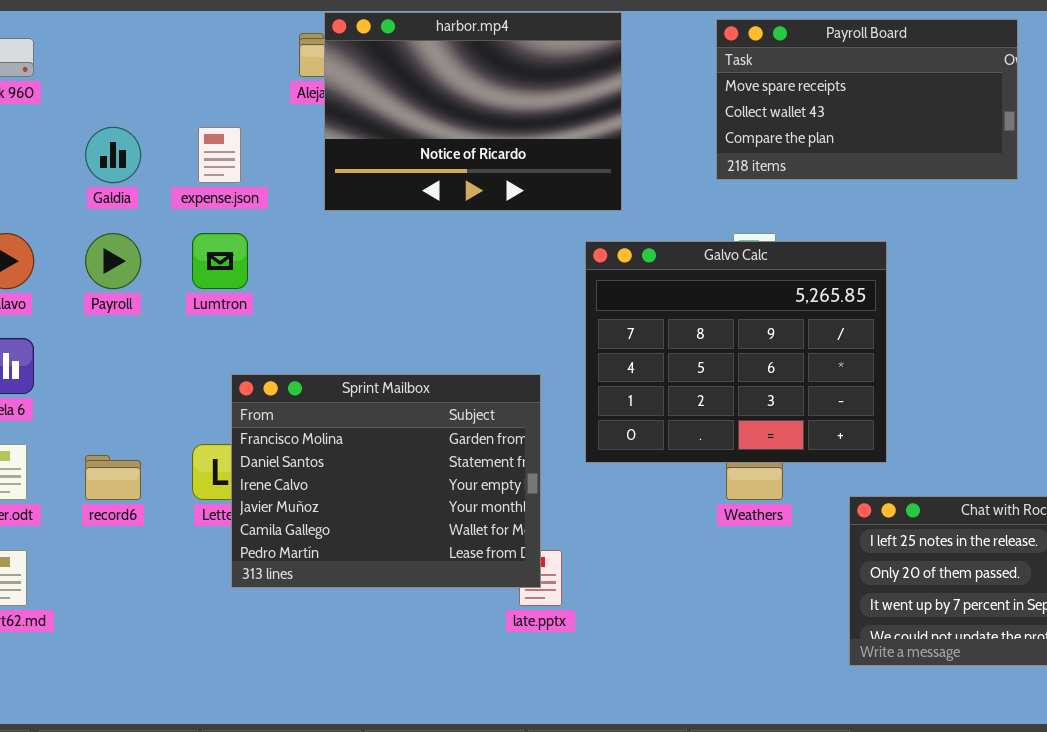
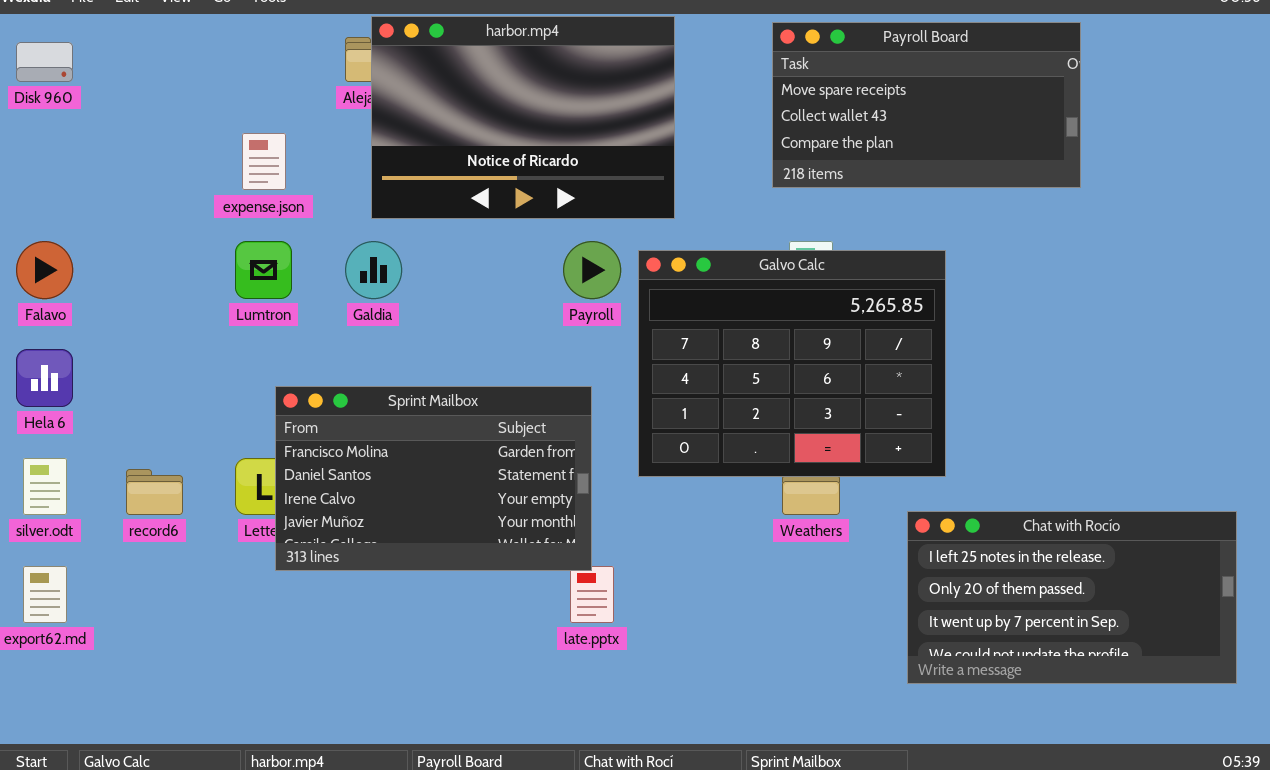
Galdia: [85,127,141,183] -> [345,241,402,299], moved
Payroll: [85,233,141,289] -> [563,241,621,299], moved
Sprint Mailbox: [231,374,541,588] -> [275,386,592,571], resized

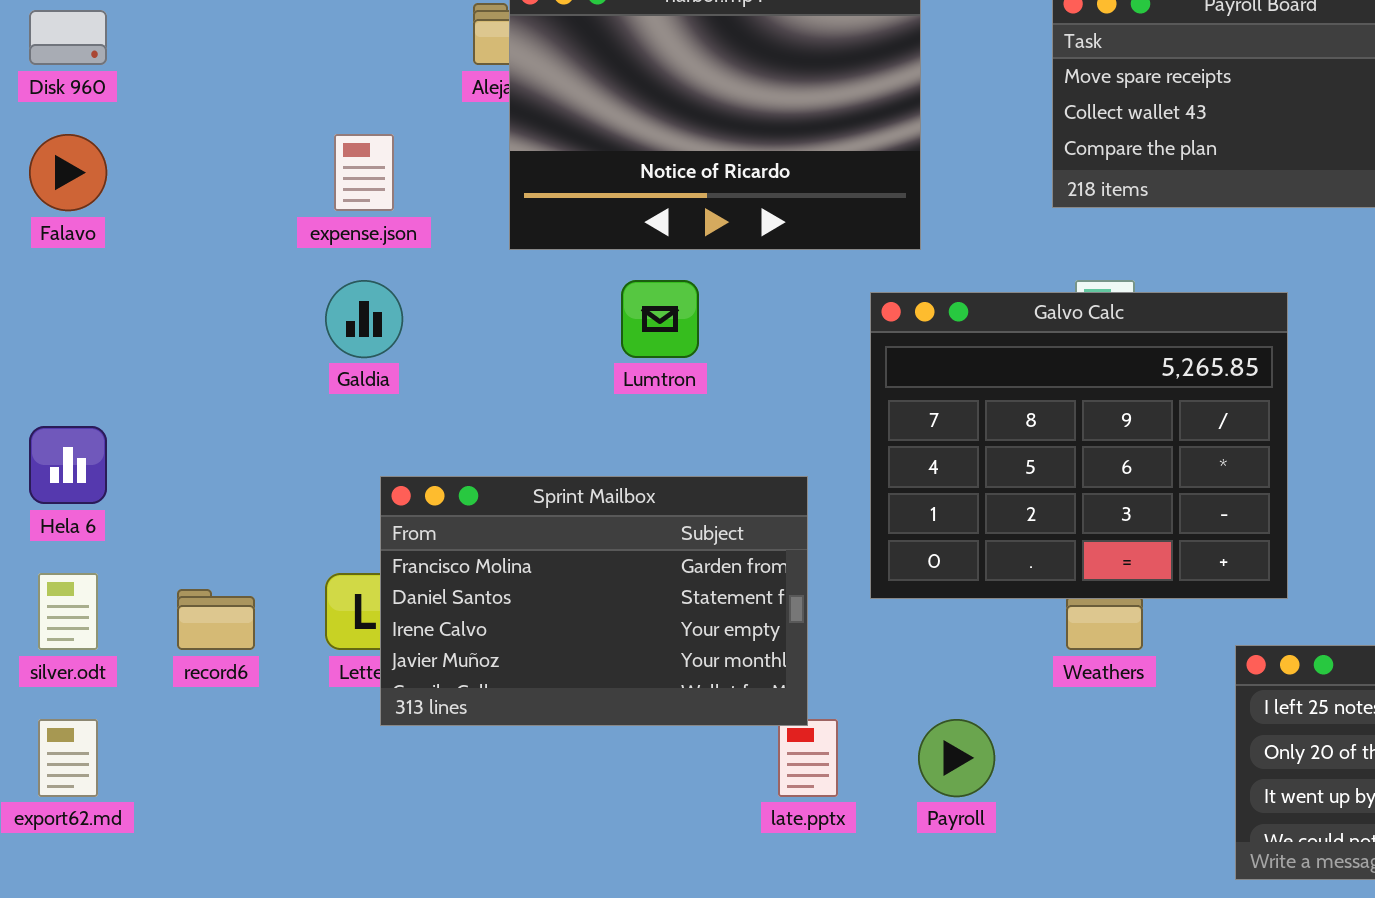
Falavo: [16,241,73,299] -> [29,134,107,211], moved
Lumtron: [235,241,292,299] -> [621,280,699,358], moved
Galdia: [345,241,402,299] -> [325,280,403,358], moved
Payroll: [563,241,621,299] -> [918,719,995,797], moved

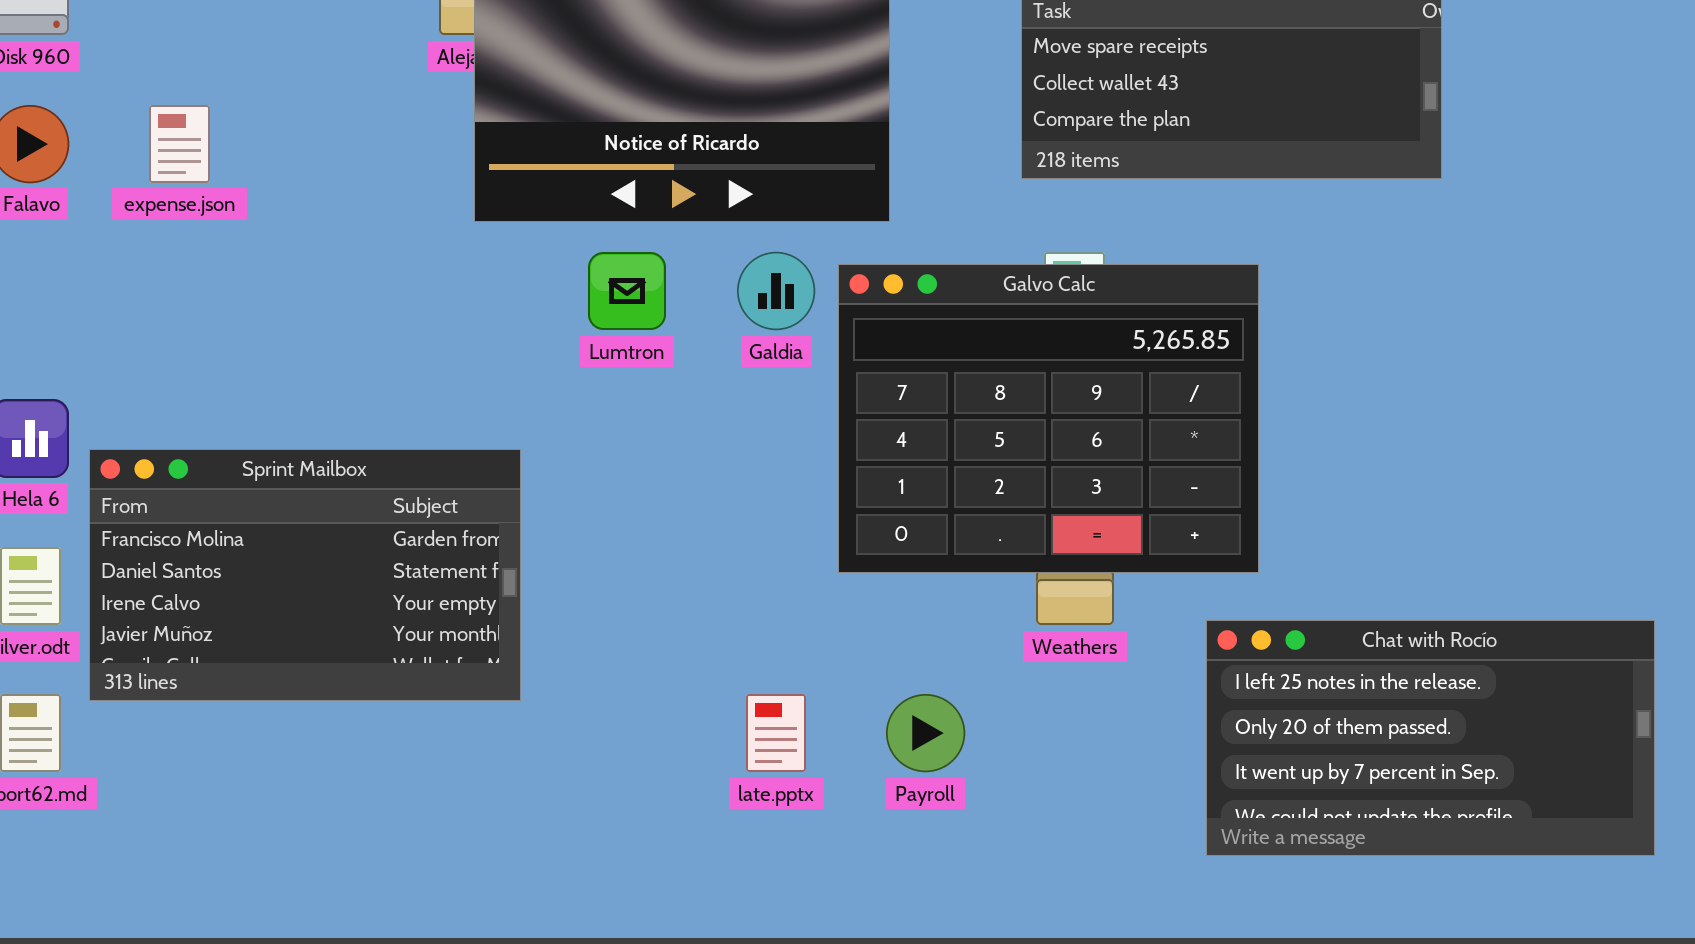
expense.json: [334,134,394,211] -> [149,105,210,183], moved
Galdia: [325,280,403,358] -> [737,252,815,330], moved
Sprint Mailbox: [380,476,808,726] -> [89,449,521,701], moved

